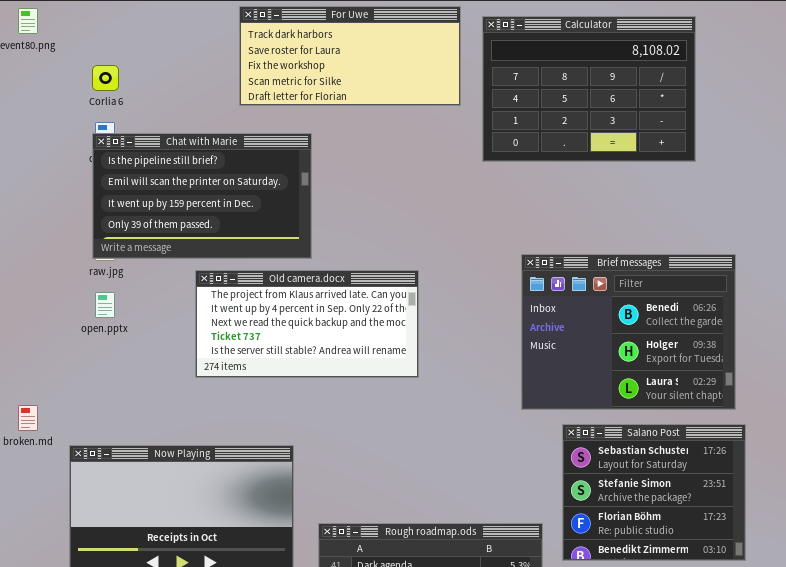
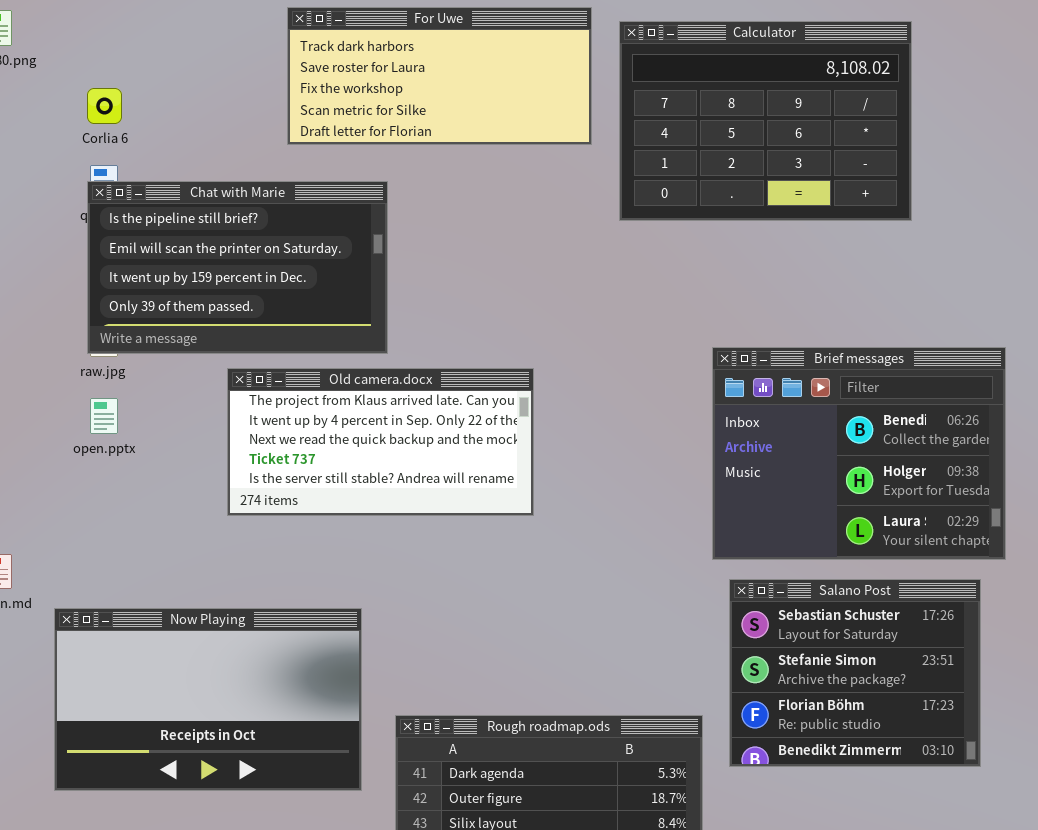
Brief messages: [521,254,736,410] -> [712,347,1006,560], moved

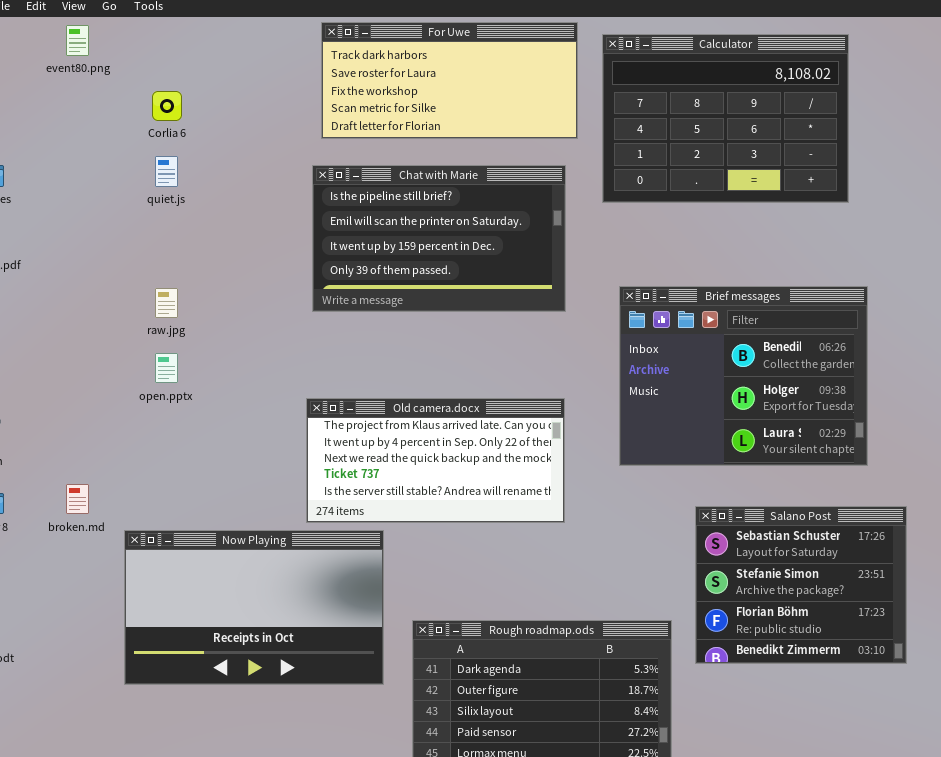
Chat with Marie: [87,181,388,354] -> [312,165,566,312], moved
Brief messages: [712,347,1006,560] -> [619,286,868,466], moved
Old camera.docx: [227,368,534,516] -> [306,398,565,523], moved

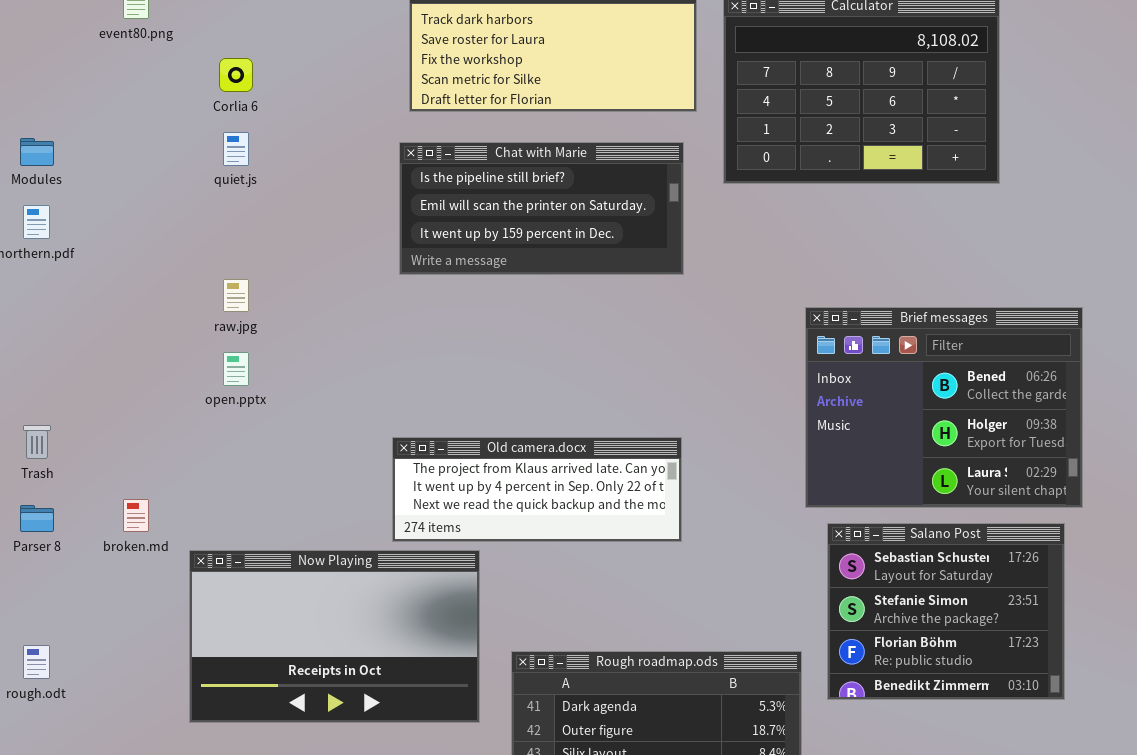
Chat with Marie: [312,165,566,312] -> [399,142,684,275], resized
Brief messages: [619,286,868,466] -> [805,307,1083,508], moved
Old camera.docx: [306,398,565,523] -> [392,437,682,542], resized

